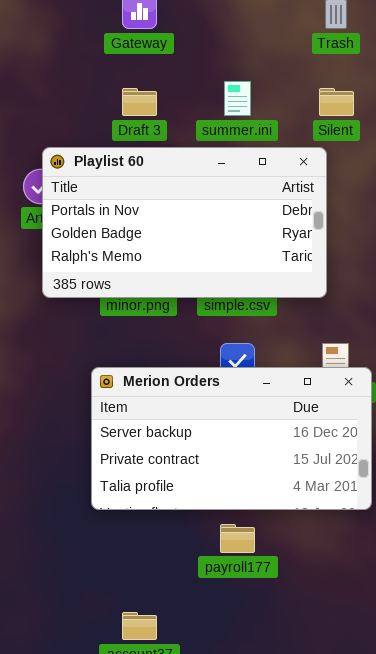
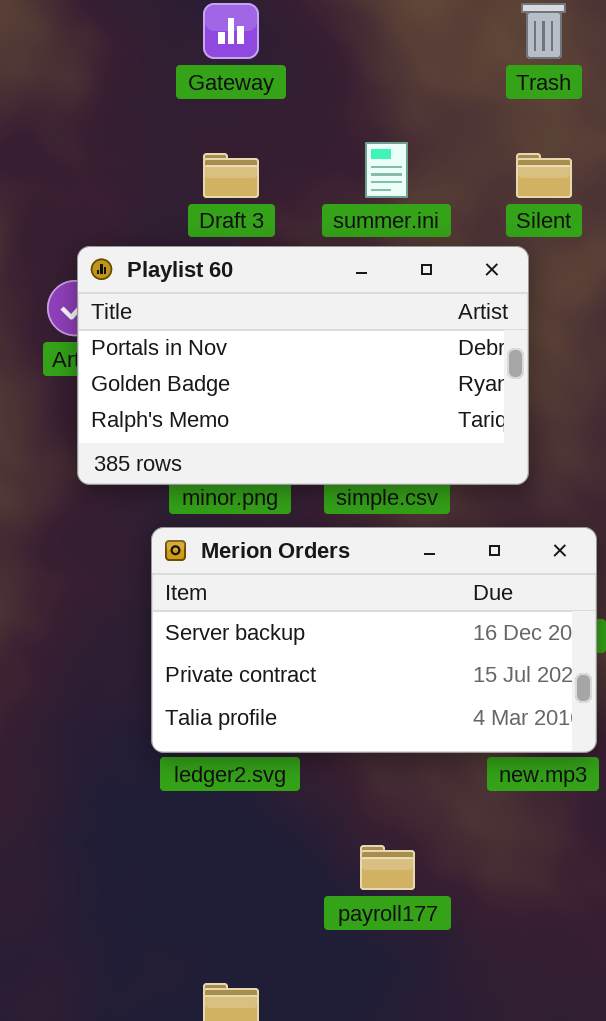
Merion Orders: [91,367,372,510] -> [151,527,597,753], moved

